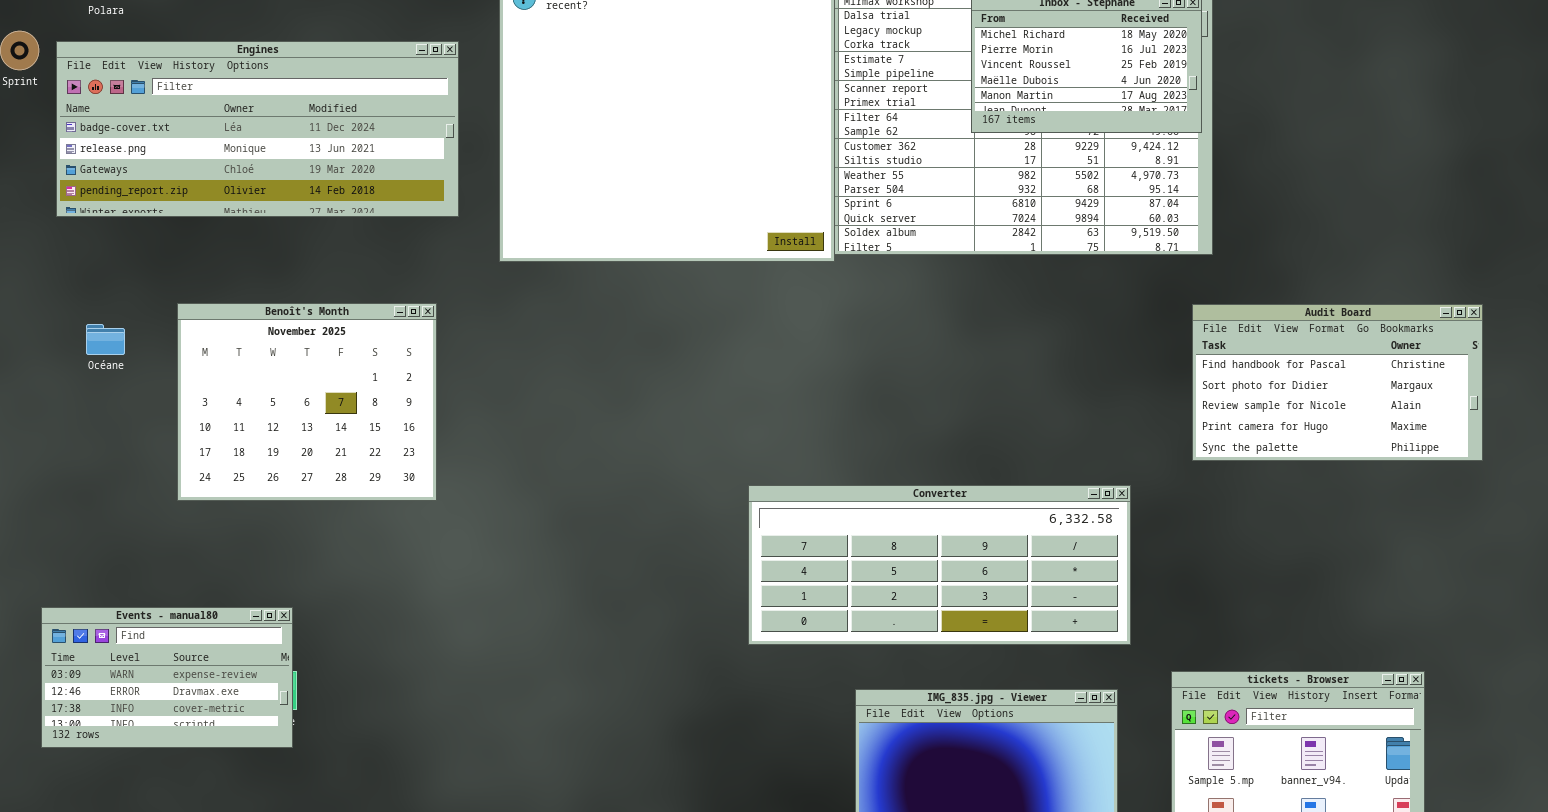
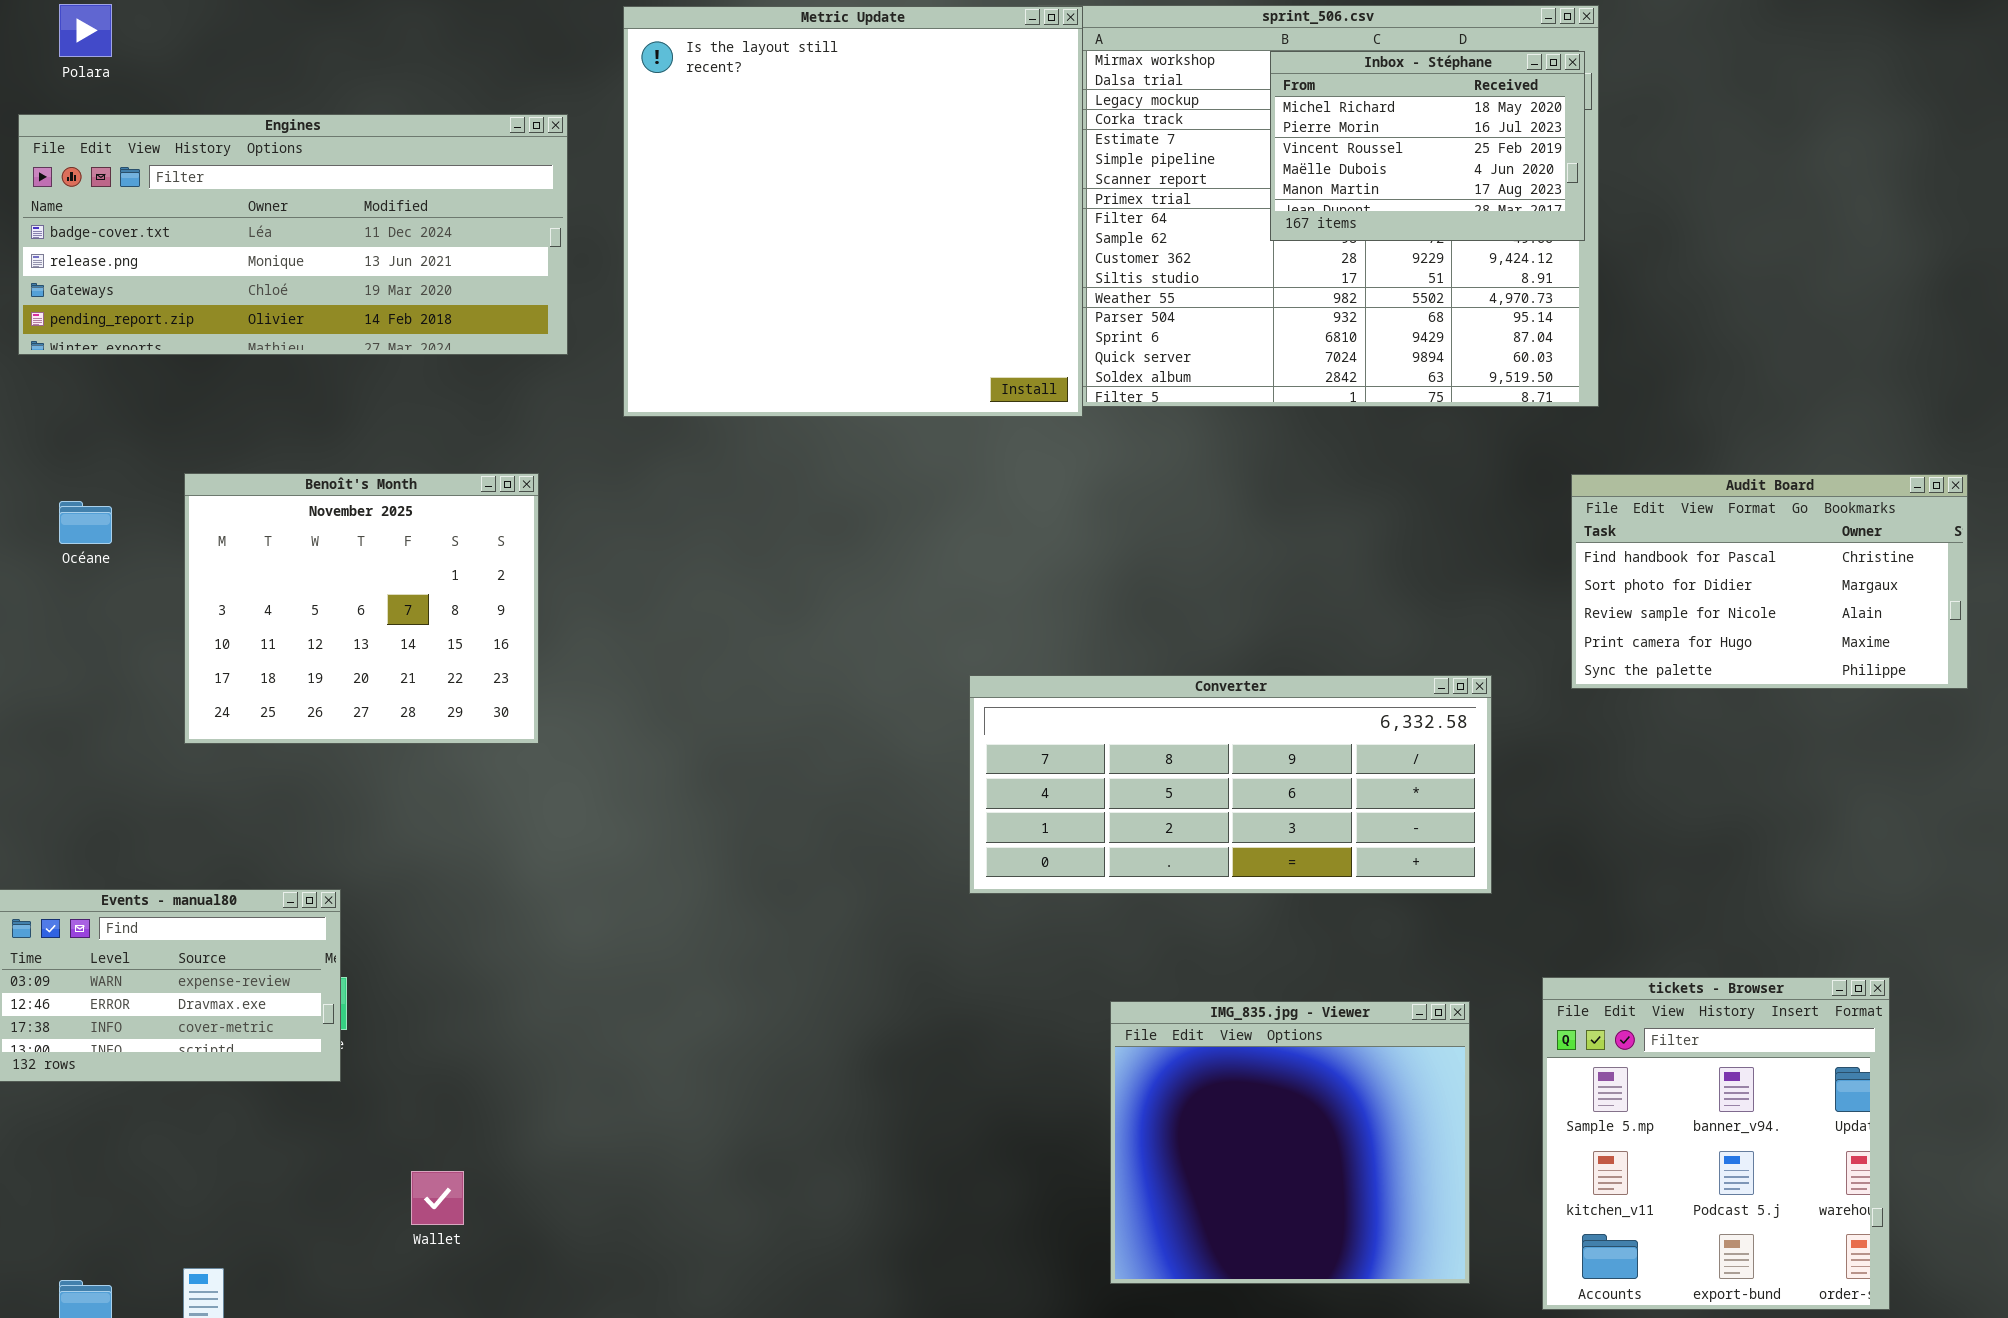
Converter: [748,485,1131,645] -> [969,675,1492,894], moved

